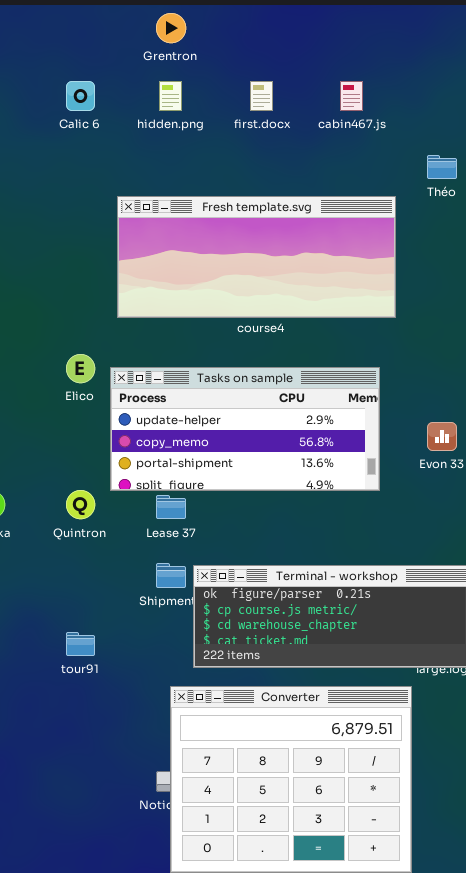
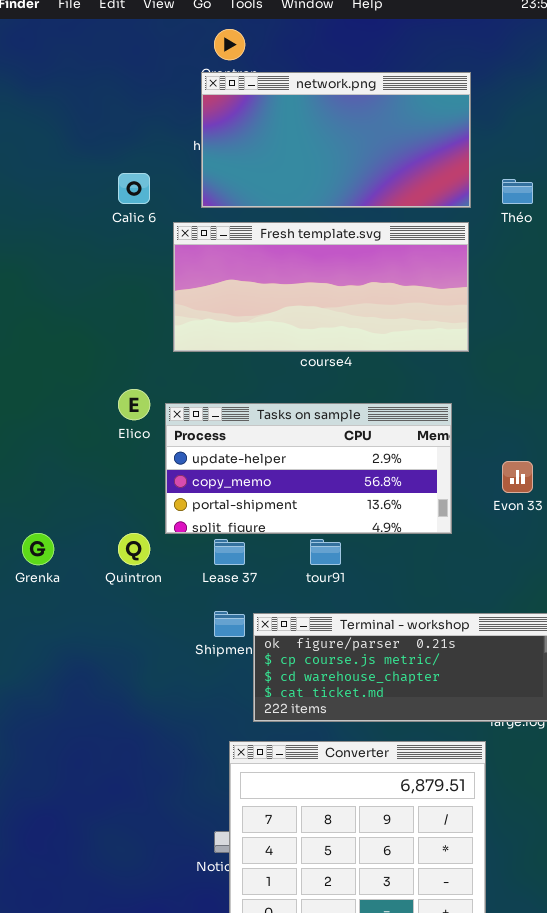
network.png: none -> [201,72,471,208], opened
Calic 6: [66,81,95,111] -> [118,173,150,204], moved
tour91: [66,632,95,656] -> [310,539,341,565], moved

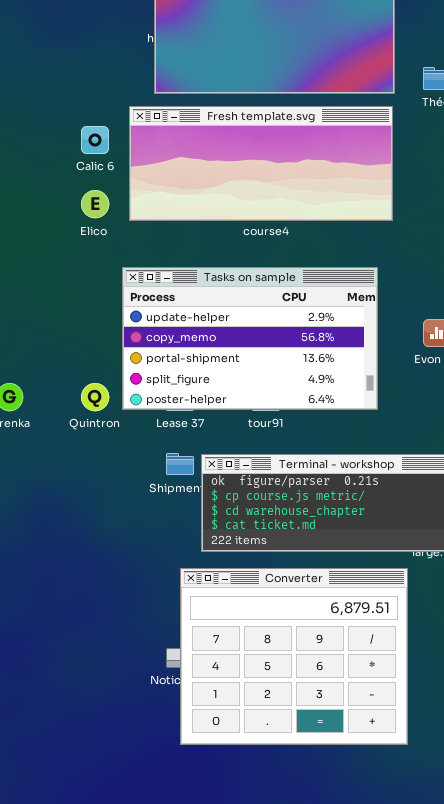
Calic 6: [118,173,150,204] -> [81,126,109,154], moved
Elico: [118,389,150,420] -> [81,190,109,218], moved
Tasks on sample: [165,403,452,534] -> [122,267,378,410], resized

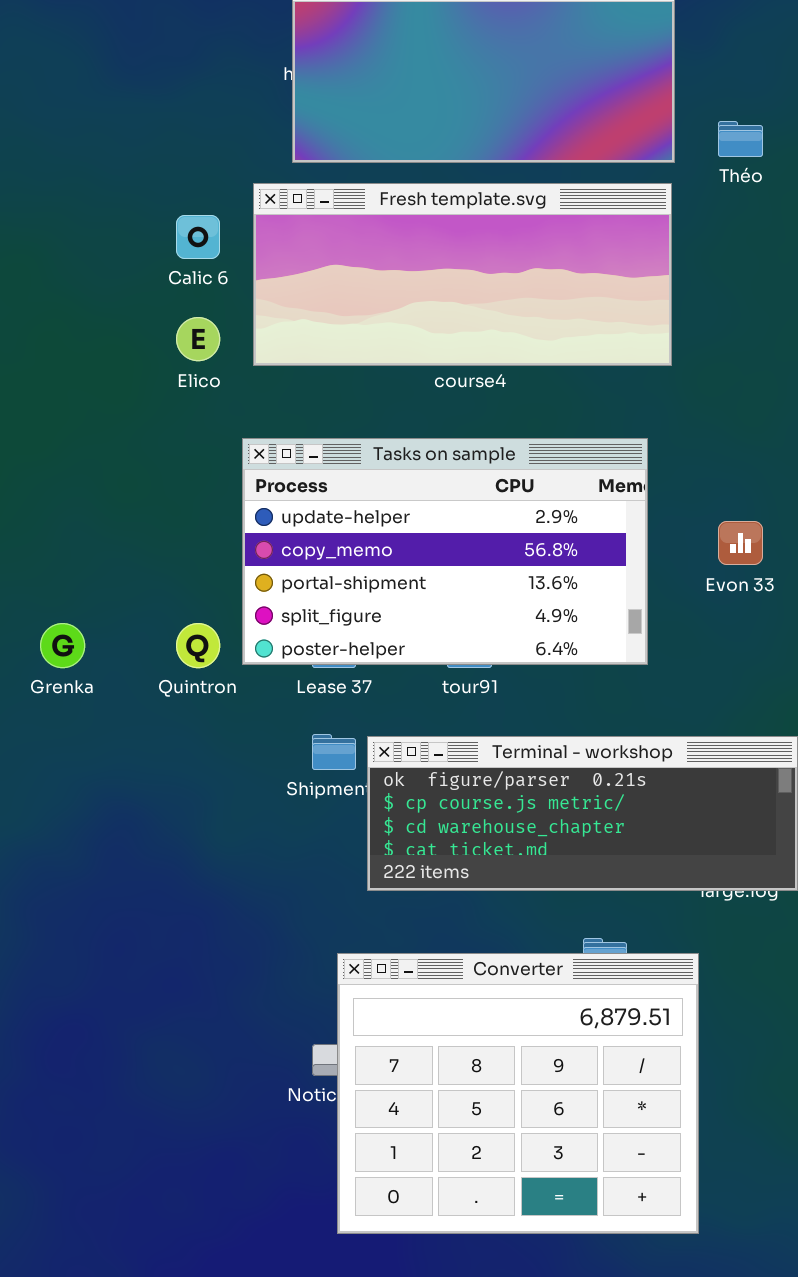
Converter: [180,568,408,745] -> [337,953,699,1234], moved

